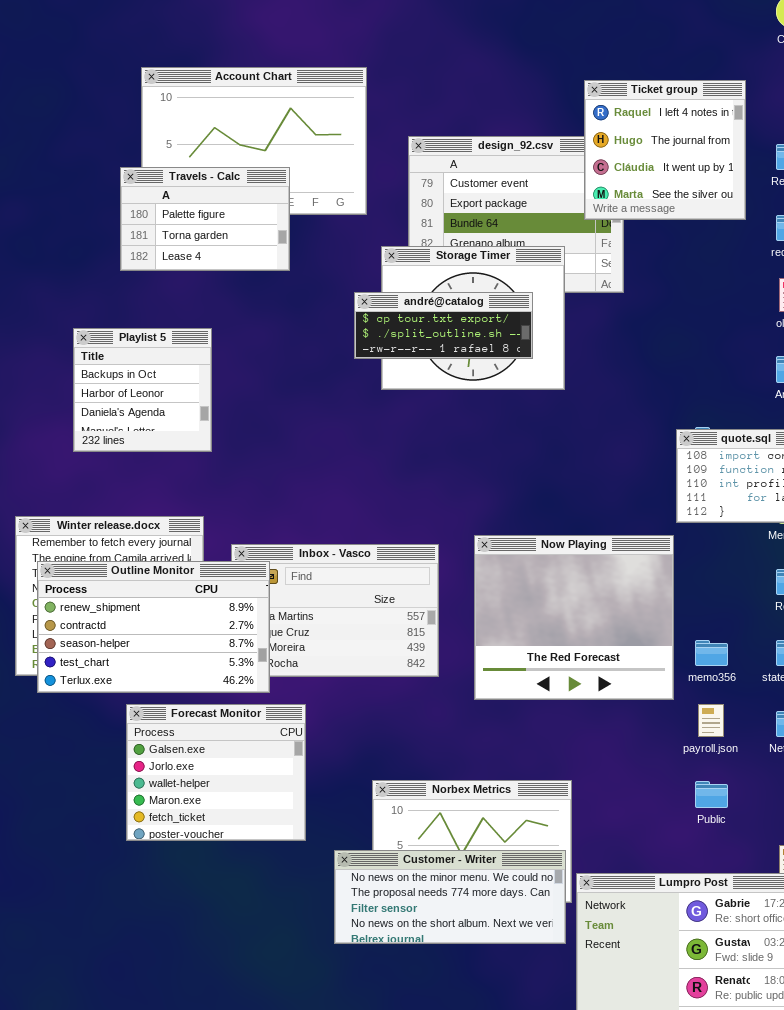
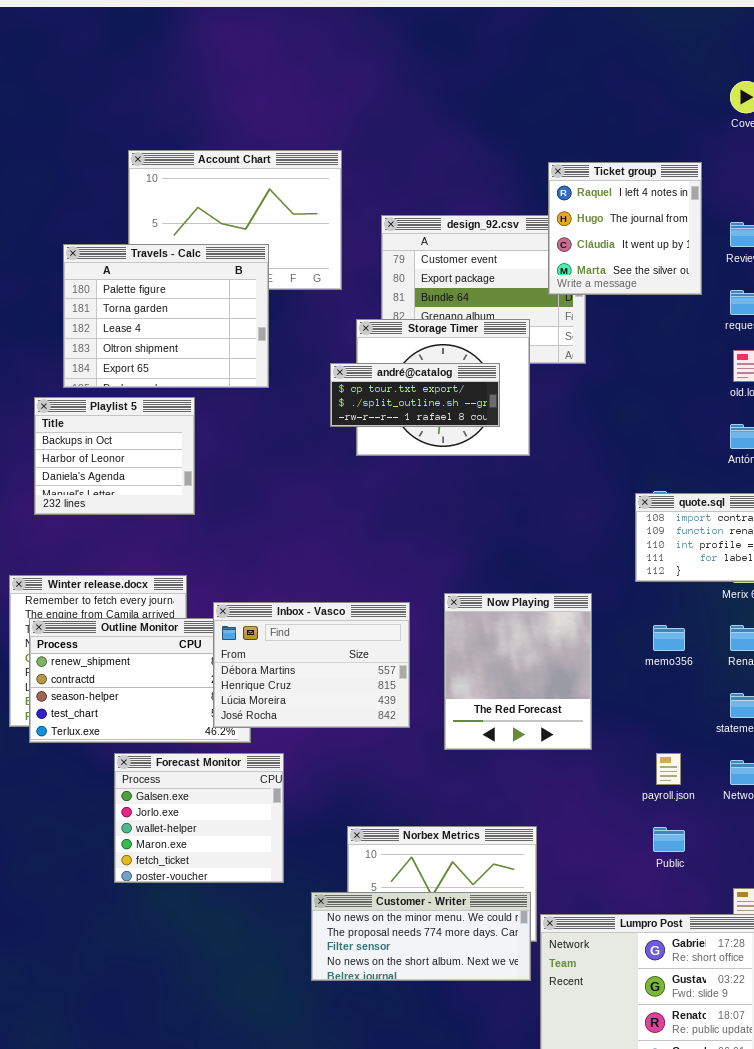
Travels - Calc: [120,167,290,271] -> [63,244,269,388], resized
Playlist 5: [73,328,212,452] -> [34,397,195,515], resized
Now Playing: [474,535,674,700] -> [444,593,592,750], resized
Inbox - Vasco: [231,544,439,677] -> [213,602,410,728], raised
memo356: [695,640,728,666] -> [653,625,685,651], moved

